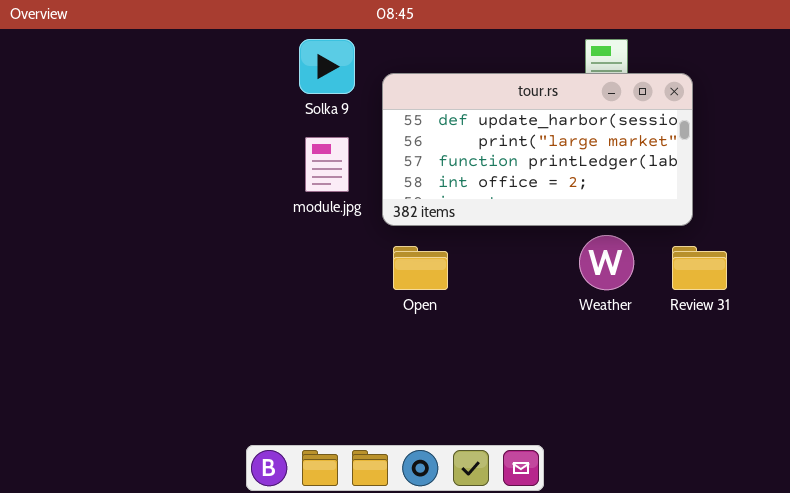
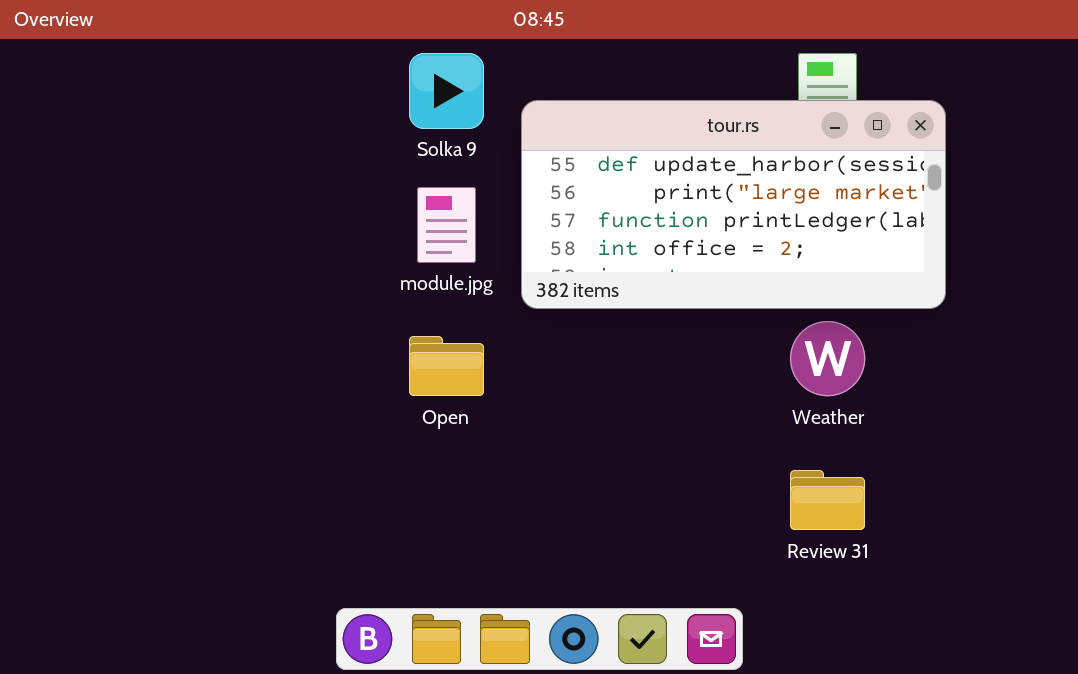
Open: [393,246,448,290] -> [409,336,484,396], moved
Review 31: [672,246,727,290] -> [790,470,865,530], moved

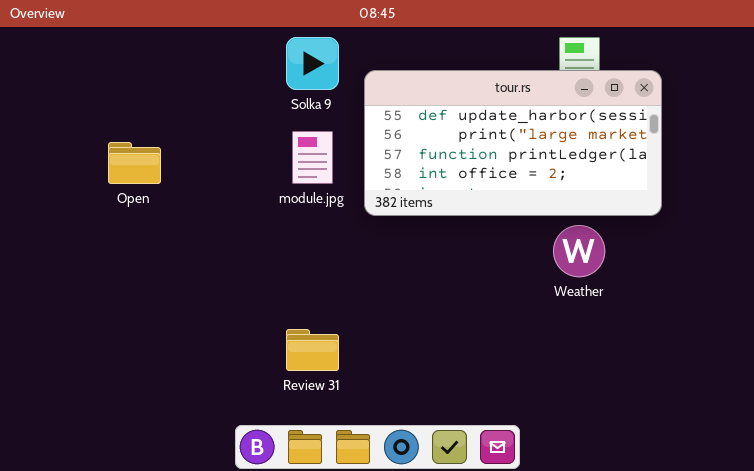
Open: [409,336,484,396] -> [108,142,161,184], moved
Review 31: [790,470,865,530] -> [286,329,339,371], moved

